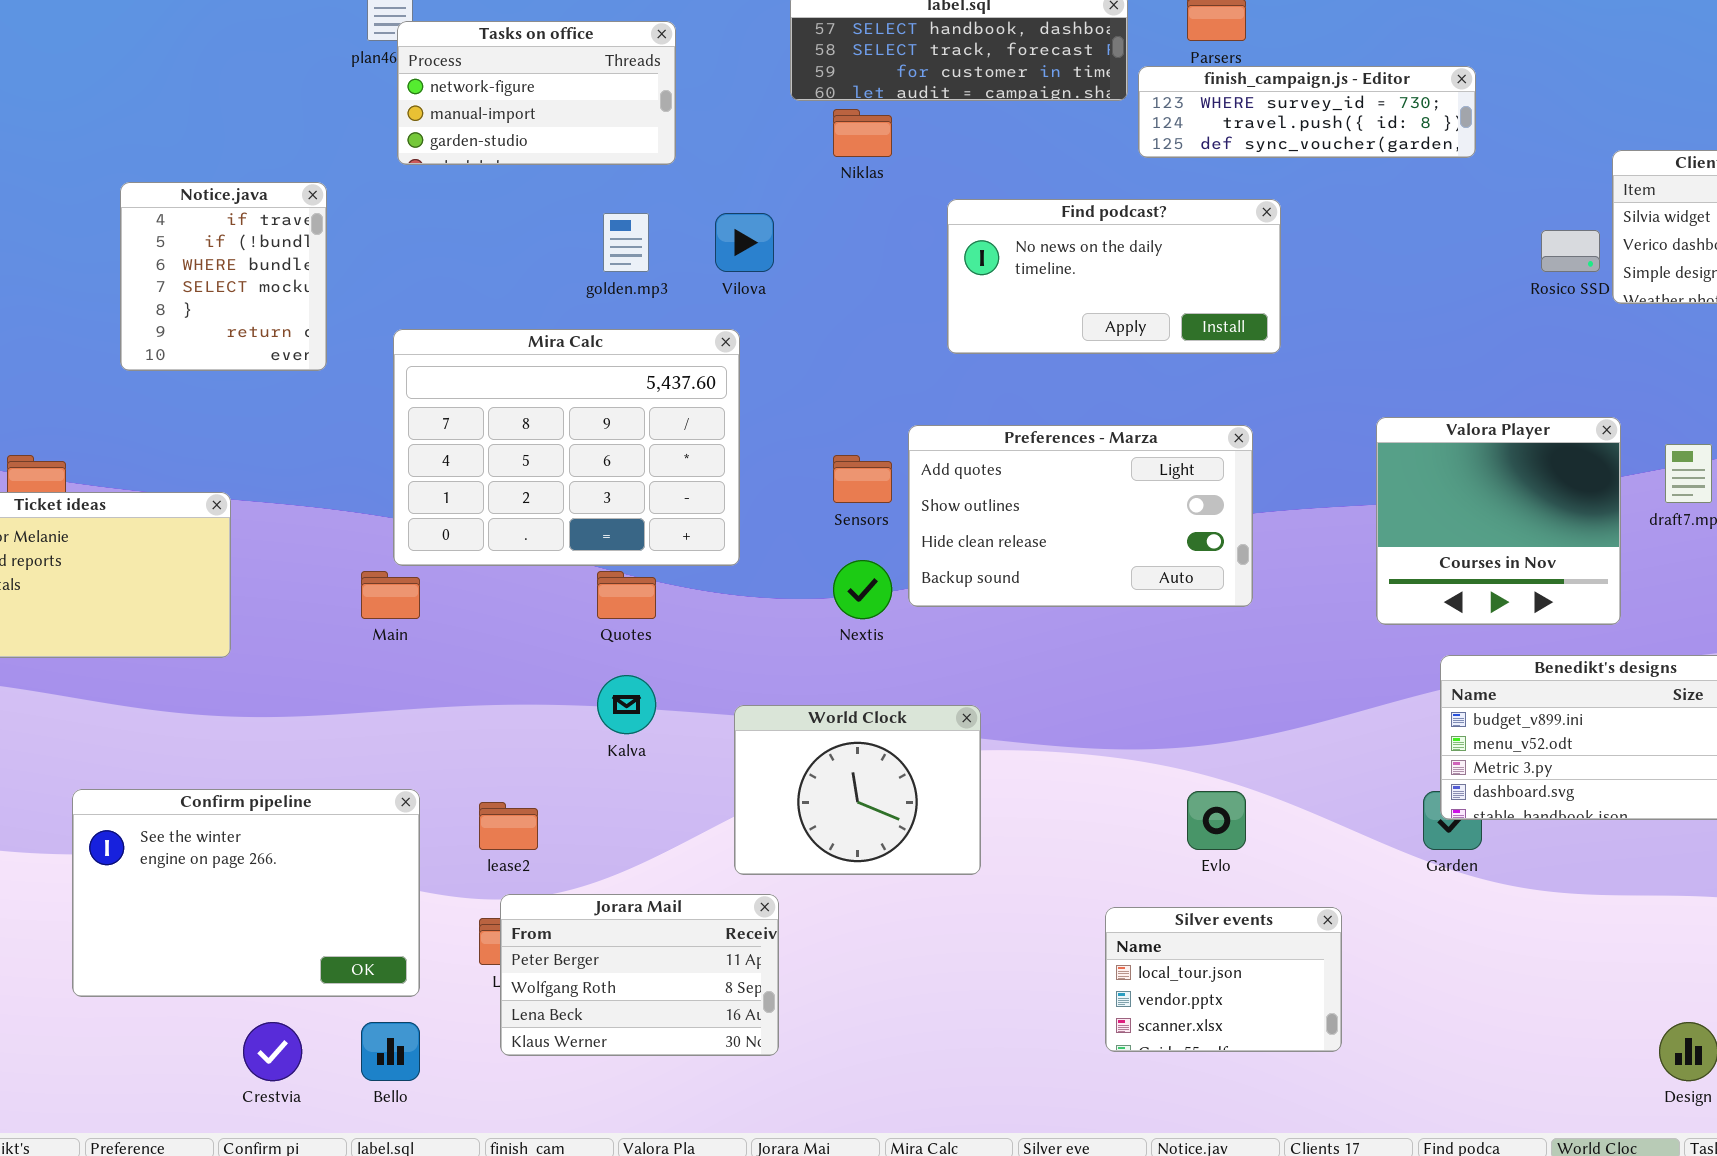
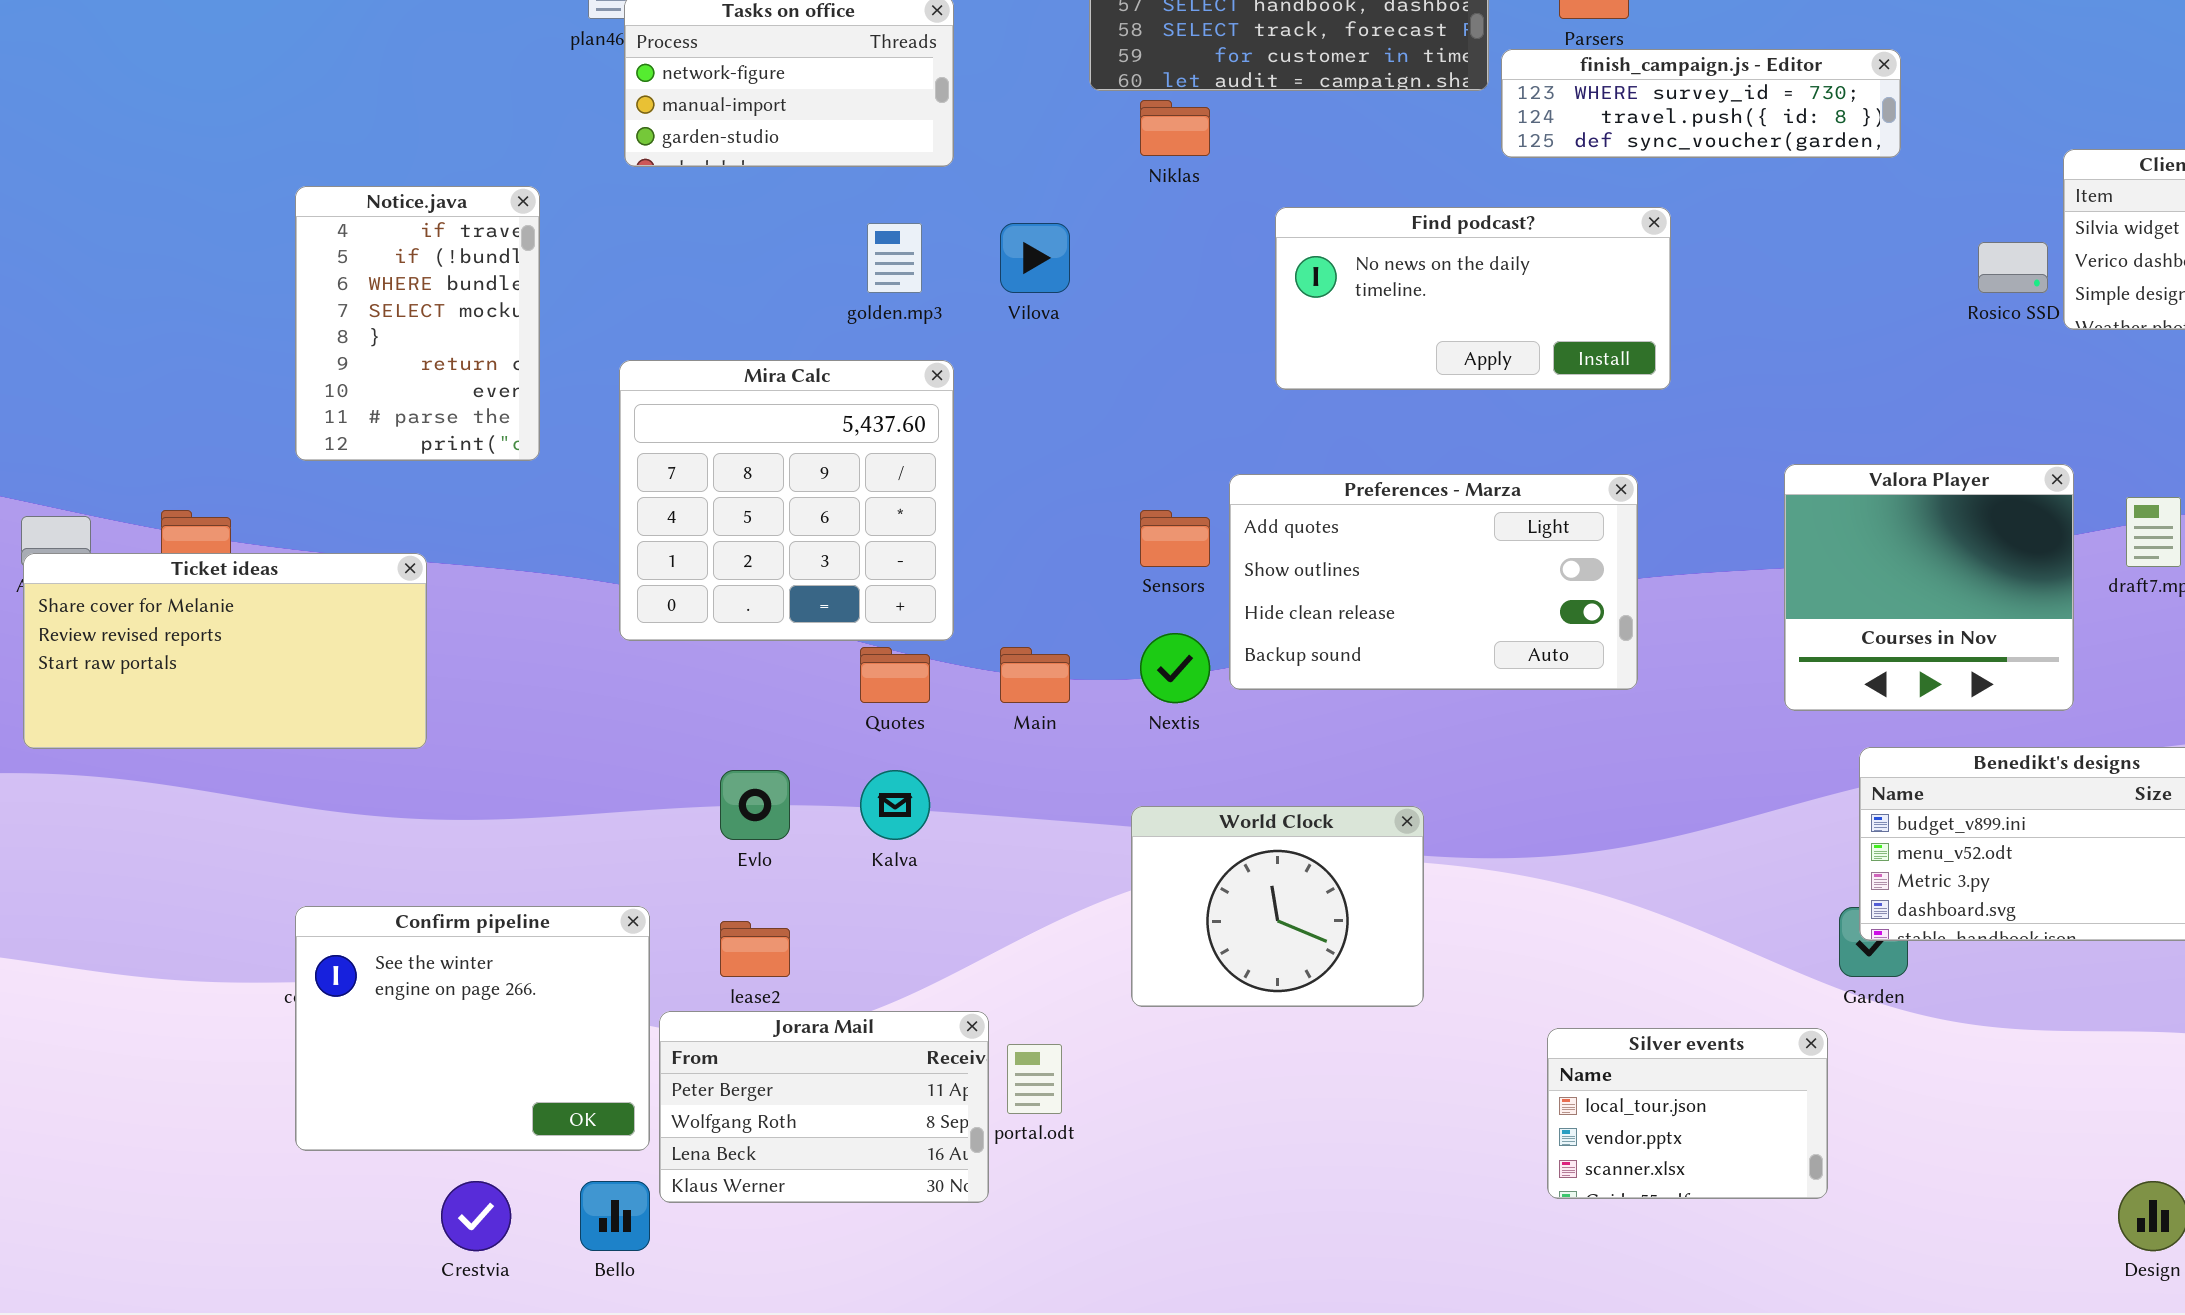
Notice.java: [120,182,327,371] -> [295,186,540,461], resized
Mira Calc: [393,329,740,566] -> [619,360,954,641], resized
Main: [361,571,420,619] -> [1000,647,1070,703], moved
World Clock: [734,705,981,875] -> [1131,806,1424,1007], moved
Confirm pipeline: [72,789,420,997] -> [295,906,650,1151], resized
Evlo: [1187,791,1246,850] -> [720,770,790,840], moved
Jorara Mail: [500,894,779,1056] -> [659,1011,989,1203], moved
Silver events: [1105,907,1342,1052] -> [1547,1028,1828,1199], moved

